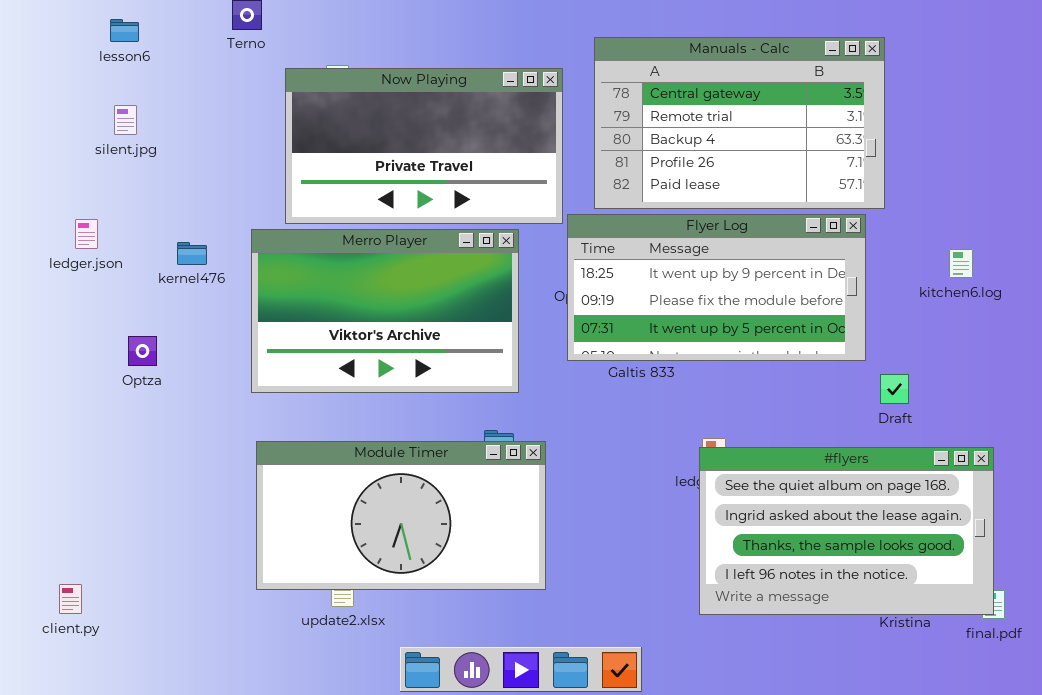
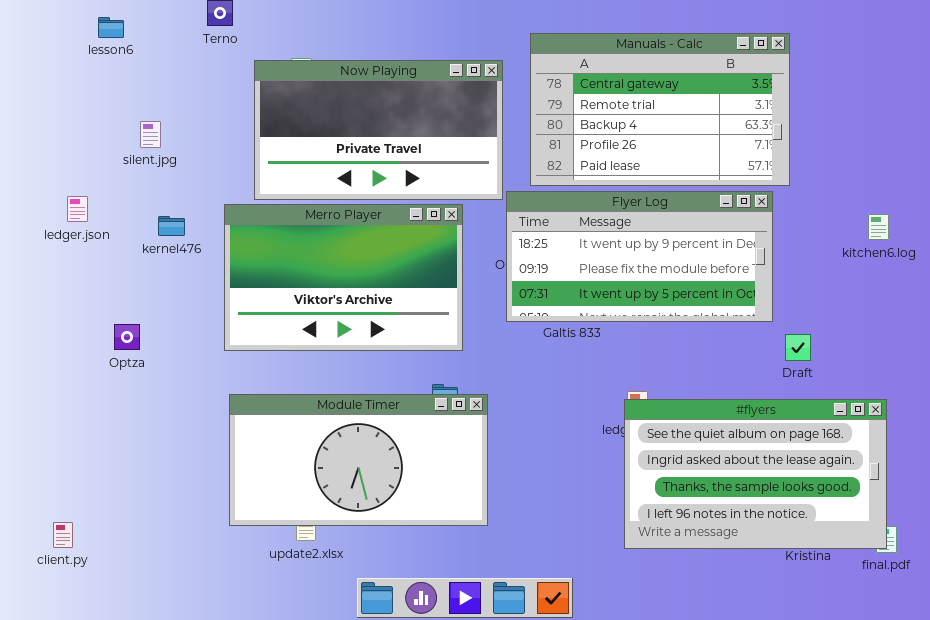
silent.jpg: [114,105,137,135] -> [140,121,161,148], moved
kitchen6.log: [949,249,973,278] -> [868,214,889,240], moved
Optza: [128,336,157,366] -> [114,324,140,350], moved

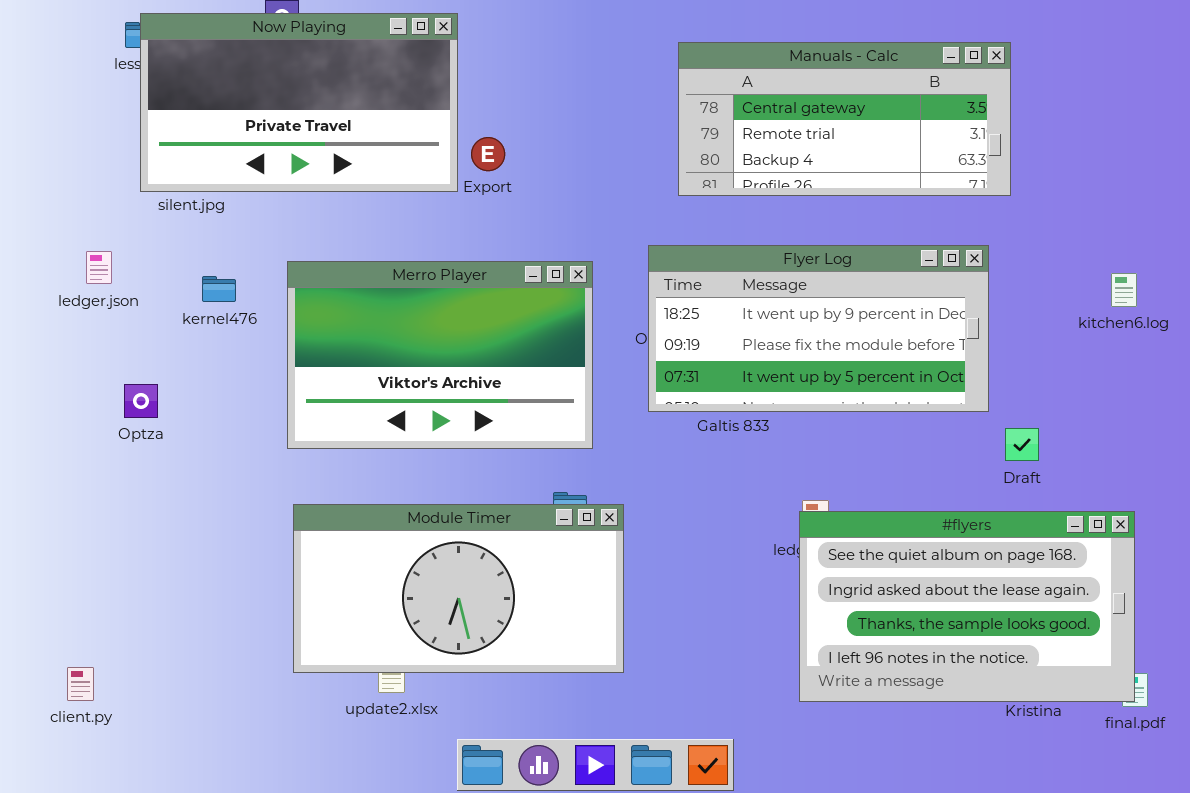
Manuals - Calc: [530,33,790,186] -> [678,42,1011,196], resized
Now Playing: [254,60,503,200] -> [140,13,458,192], moved
Optza: [114,324,140,350] -> [124,384,158,418], moved

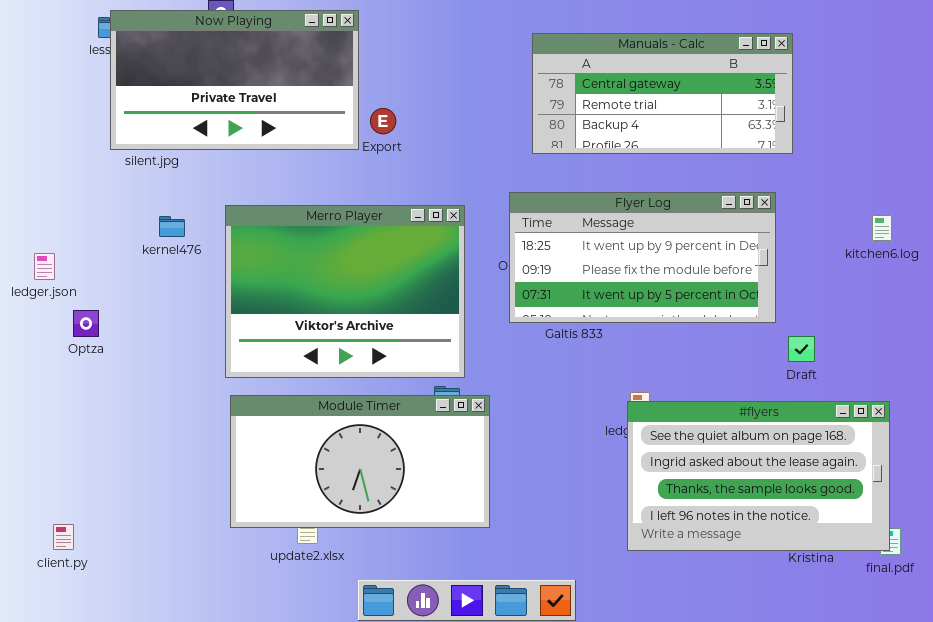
ledger.json: [86,251,112,284] -> [34,253,55,280], moved
Merro Player: [287,261,593,449] -> [225,205,465,378], resized
Optza: [124,384,158,418] -> [73,310,99,337], moved

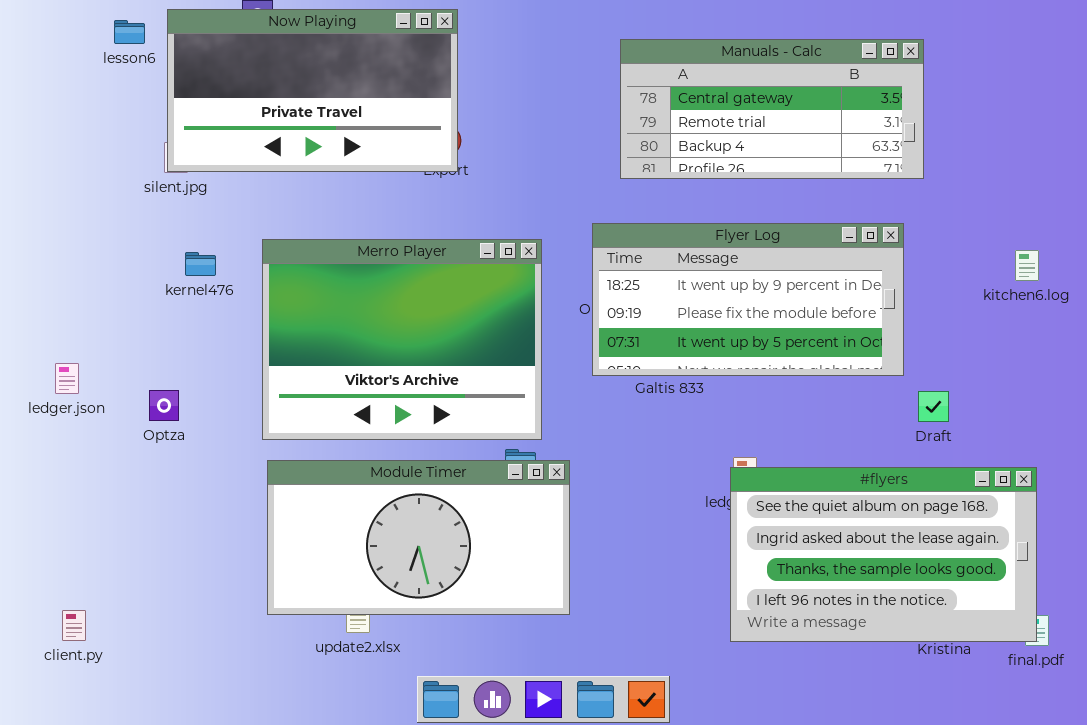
Now Playing: [110,10,359,150] -> [167,9,458,172], moved
ledger.json: [34,253,55,280] -> [55,363,79,394], moved
Optza: [73,310,99,337] -> [149,390,179,421], moved

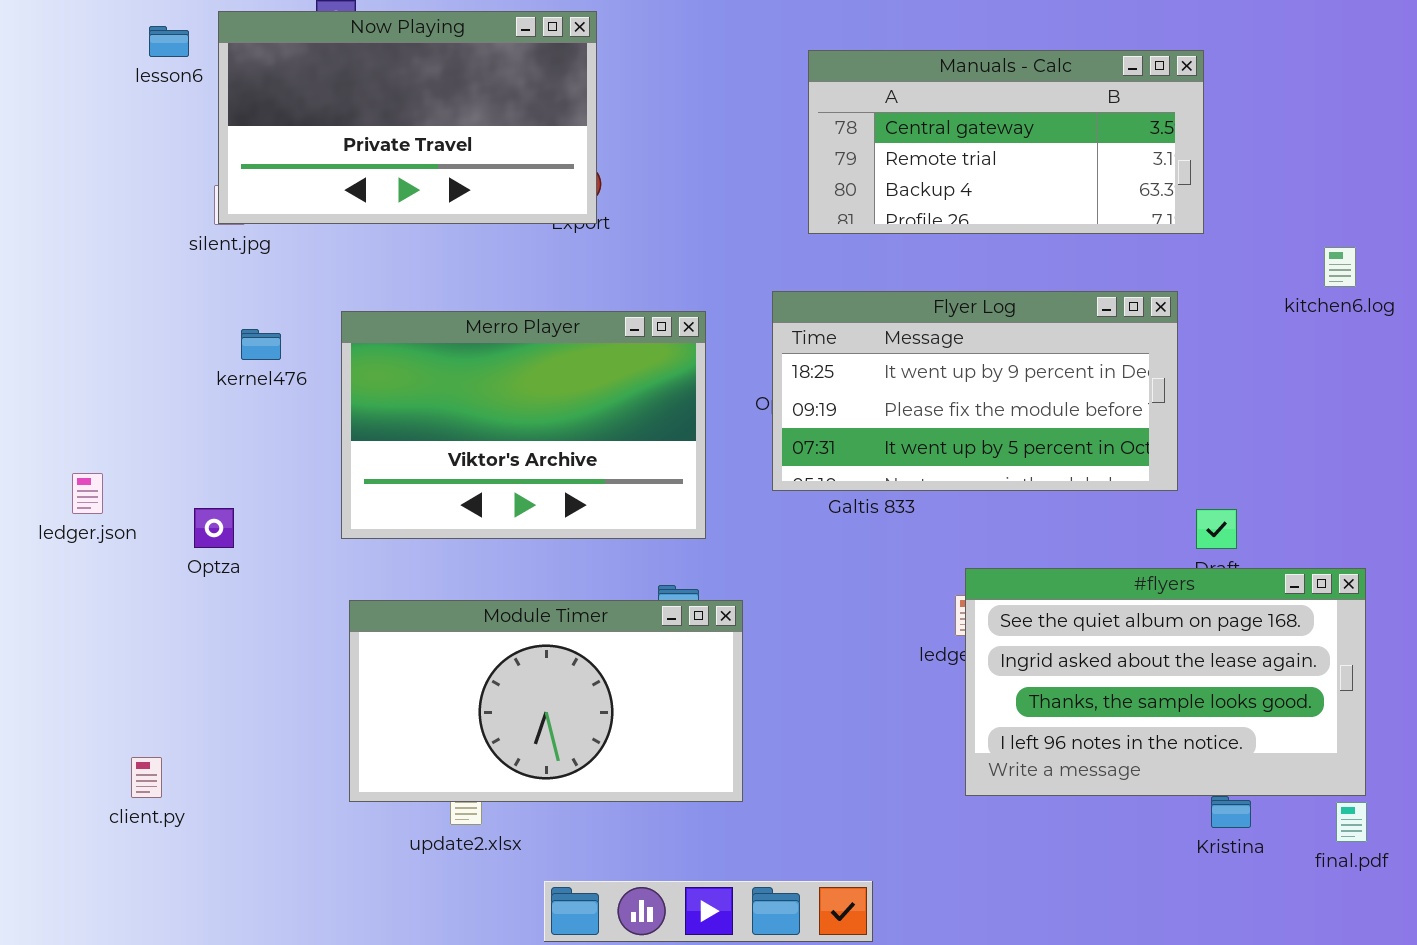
Merro Player: [262,239,542,440] -> [341,311,706,539], resized
kitchen6.log: [1015,250,1039,281] -> [1324,247,1356,287], moved
#flyers: [730,467,1037,642] -> [965,568,1366,796], moved
client.py: [62,610,86,641] -> [131,757,162,798], moved

